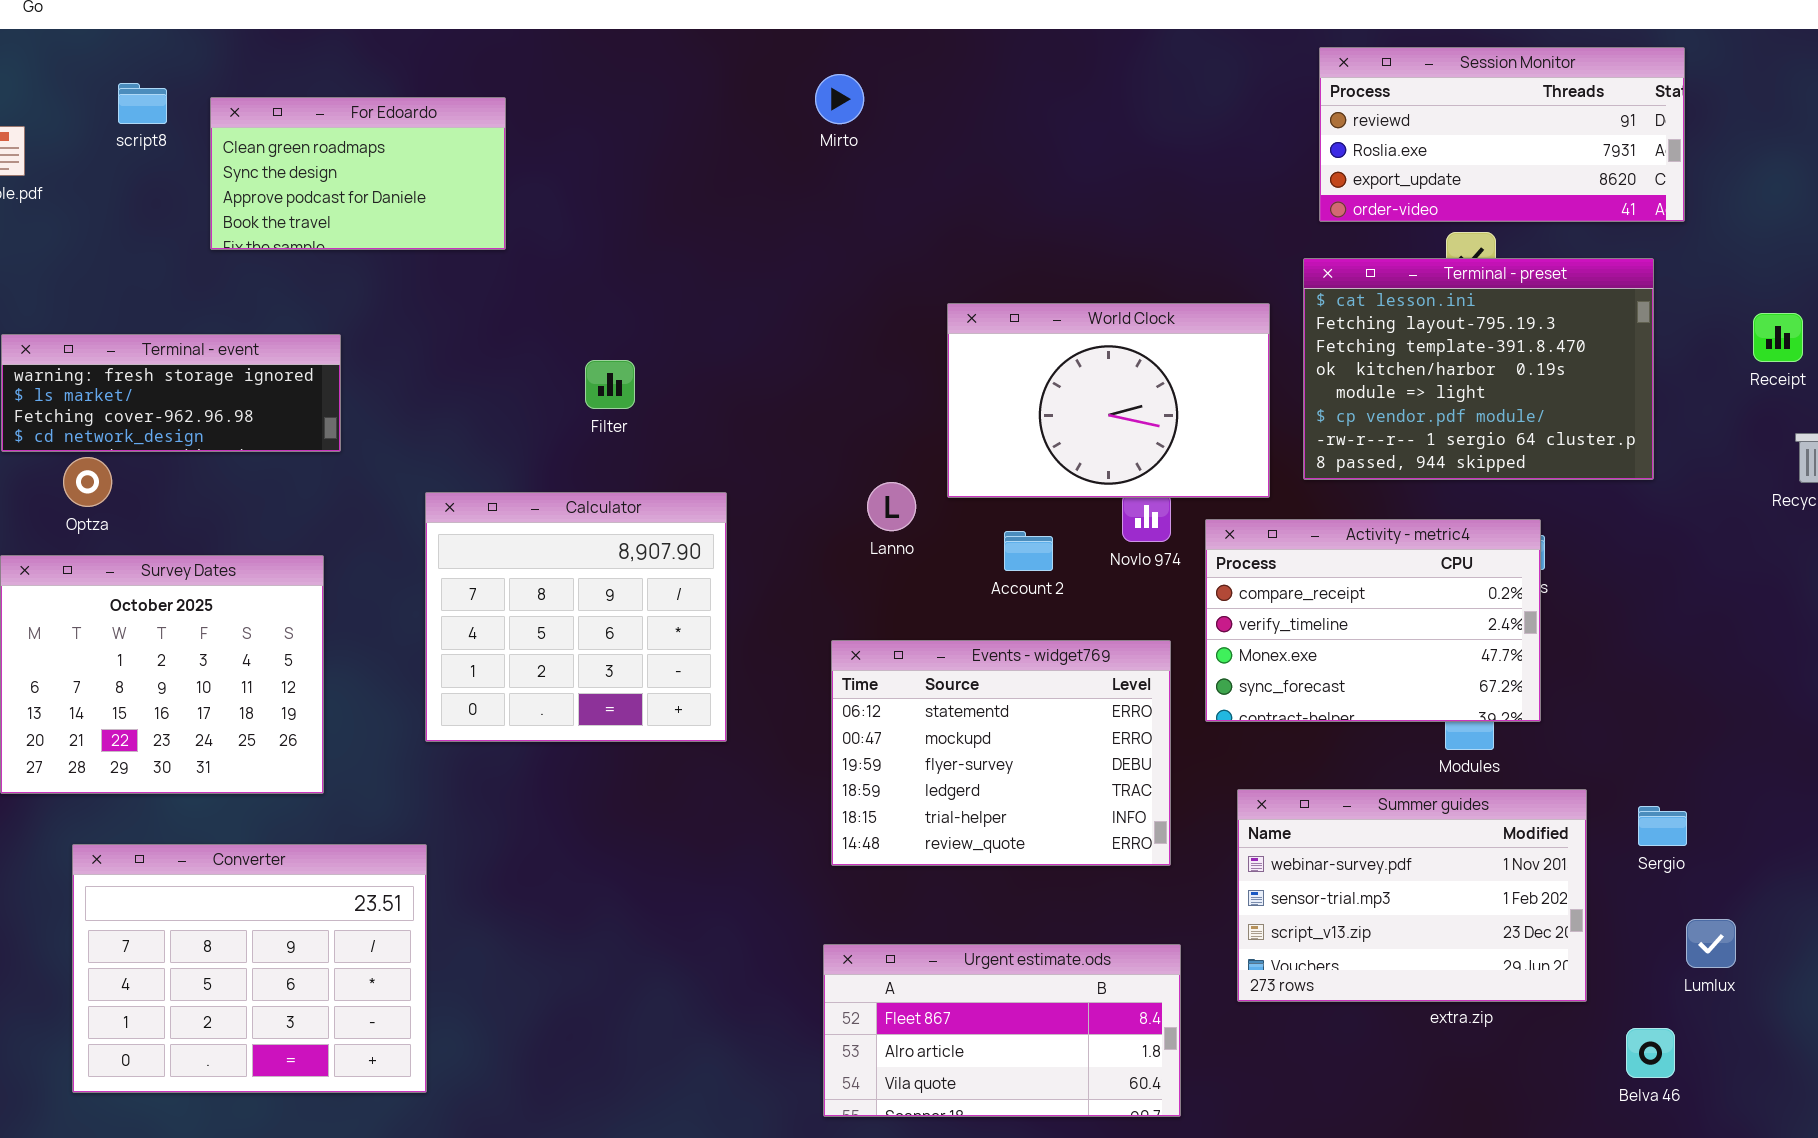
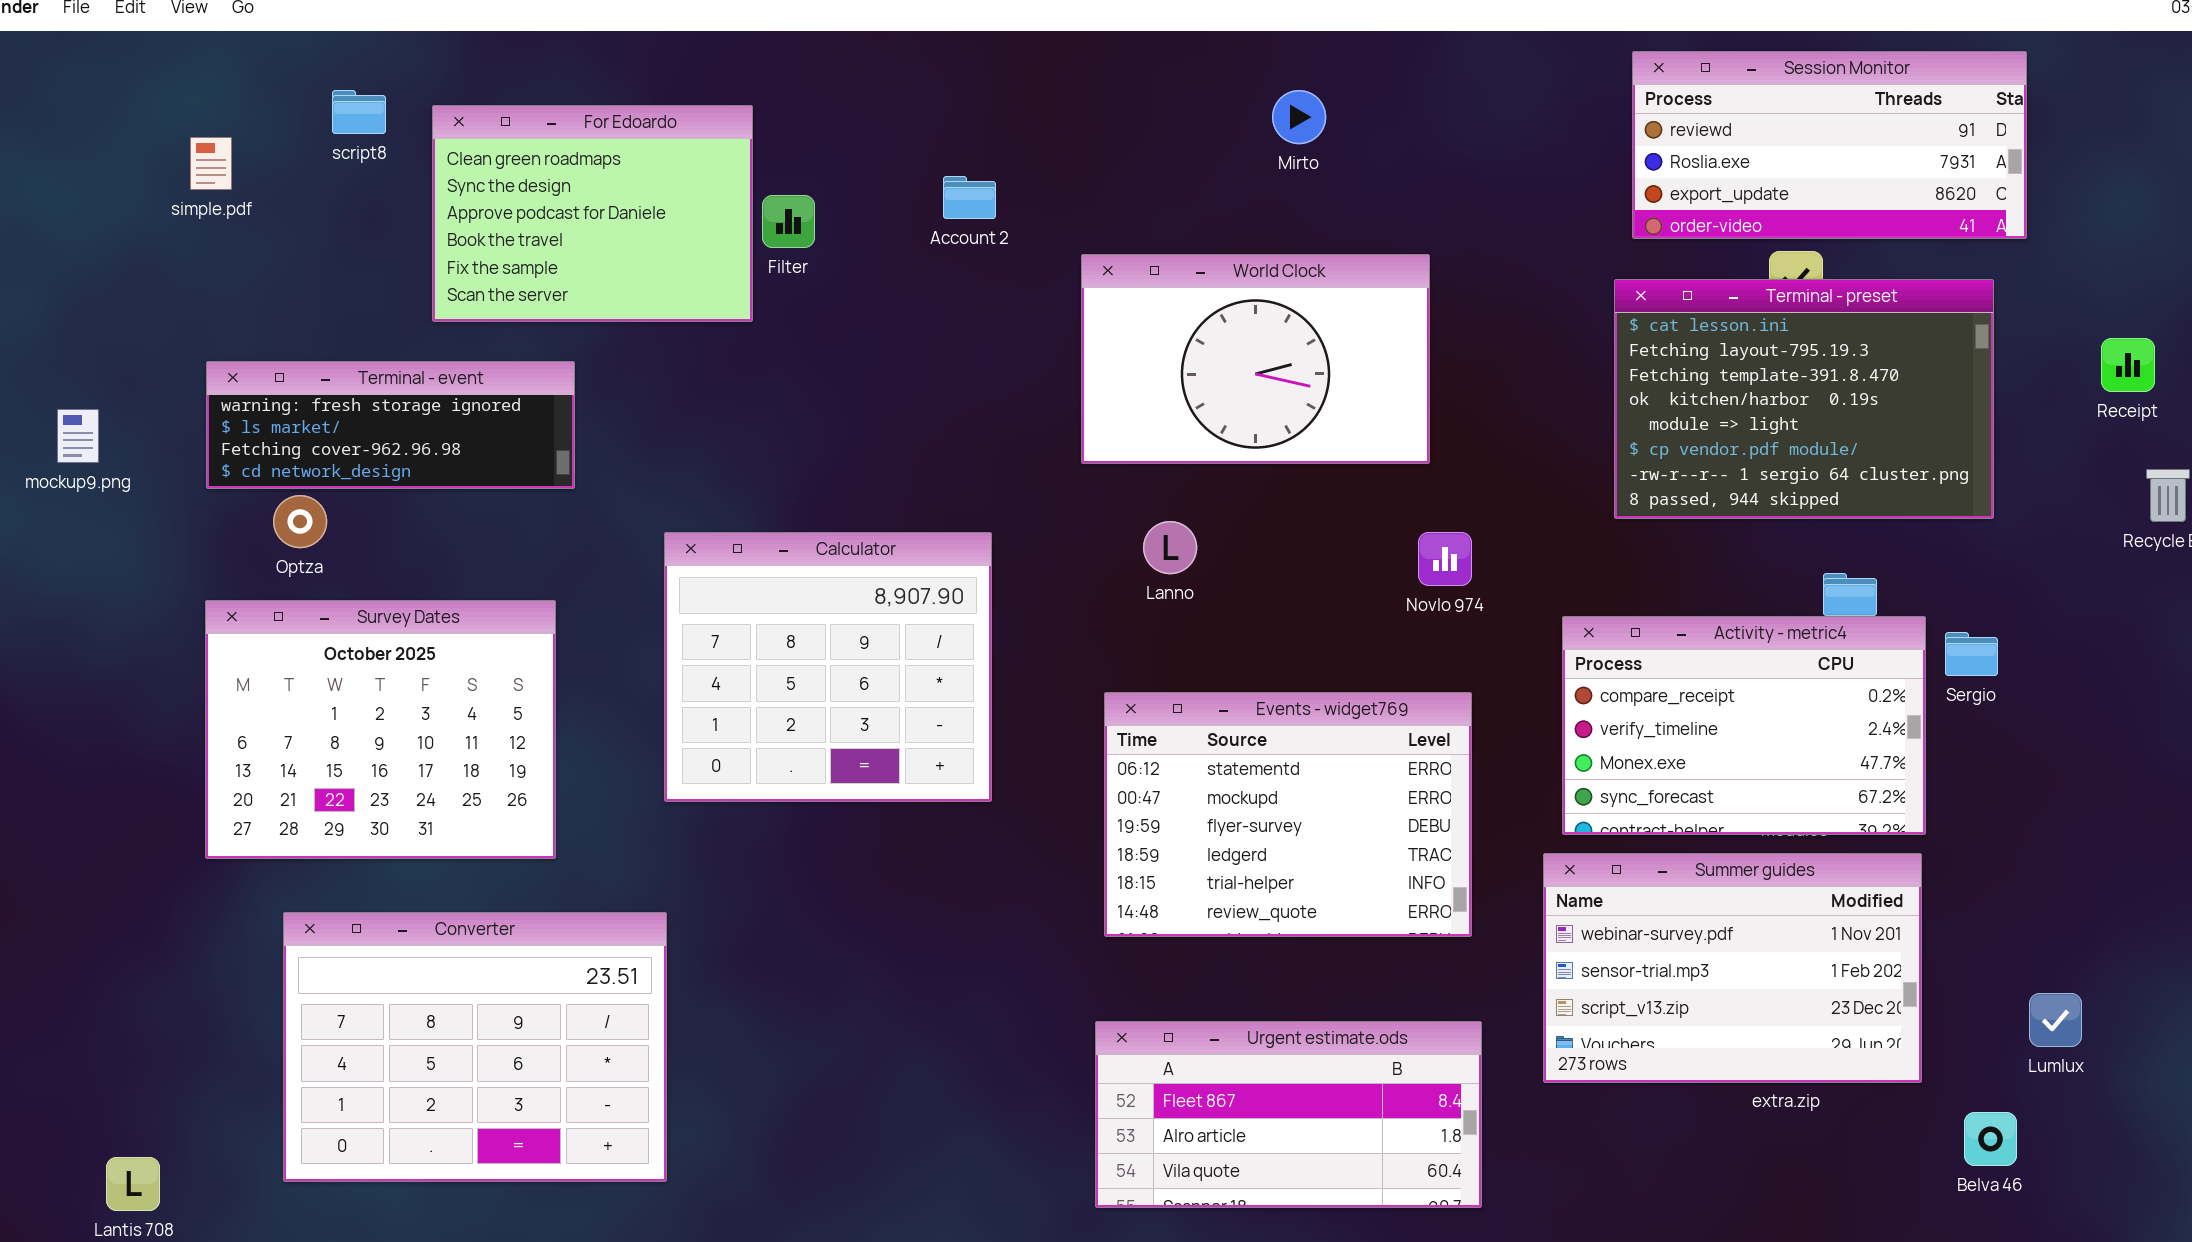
Mirto: [815,74,864,124] -> [1272,90,1326,144], moved
For Edoardo: [210,97,506,250] -> [432,105,753,322], resized
World Clock: [947,303,1270,498] -> [1081,254,1430,464], moved
Filter: [585,360,635,409] -> [762,195,815,248], moved
Activity - metric4: [1205,519,1541,722] -> [1562,616,1926,835], moved
Account 2: [1004,531,1053,571] -> [943,176,996,219], moved
Sergio: [1638,806,1687,846] -> [1945,632,1998,676], moved

